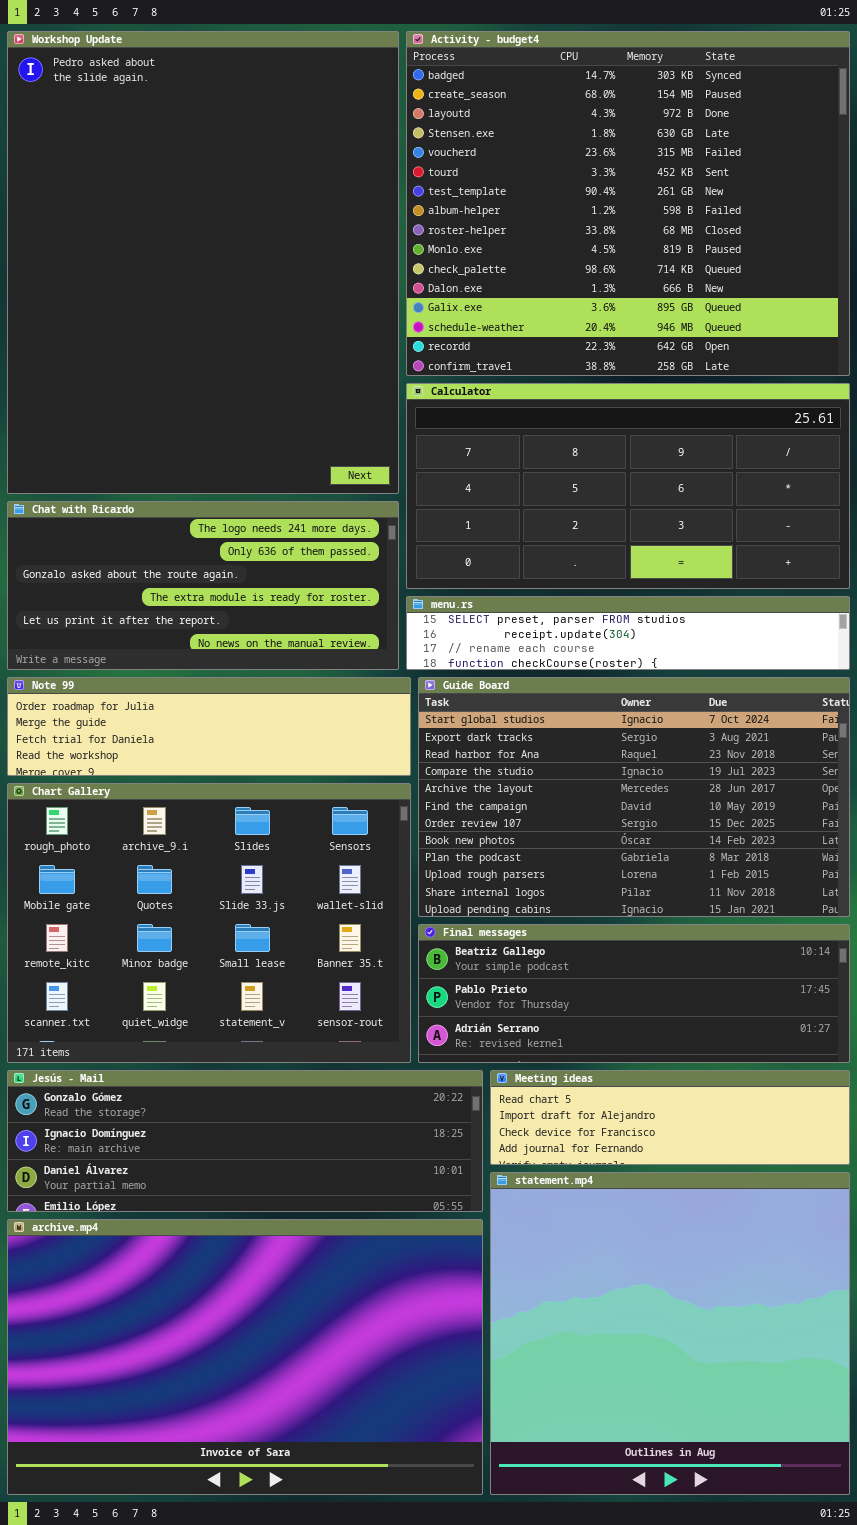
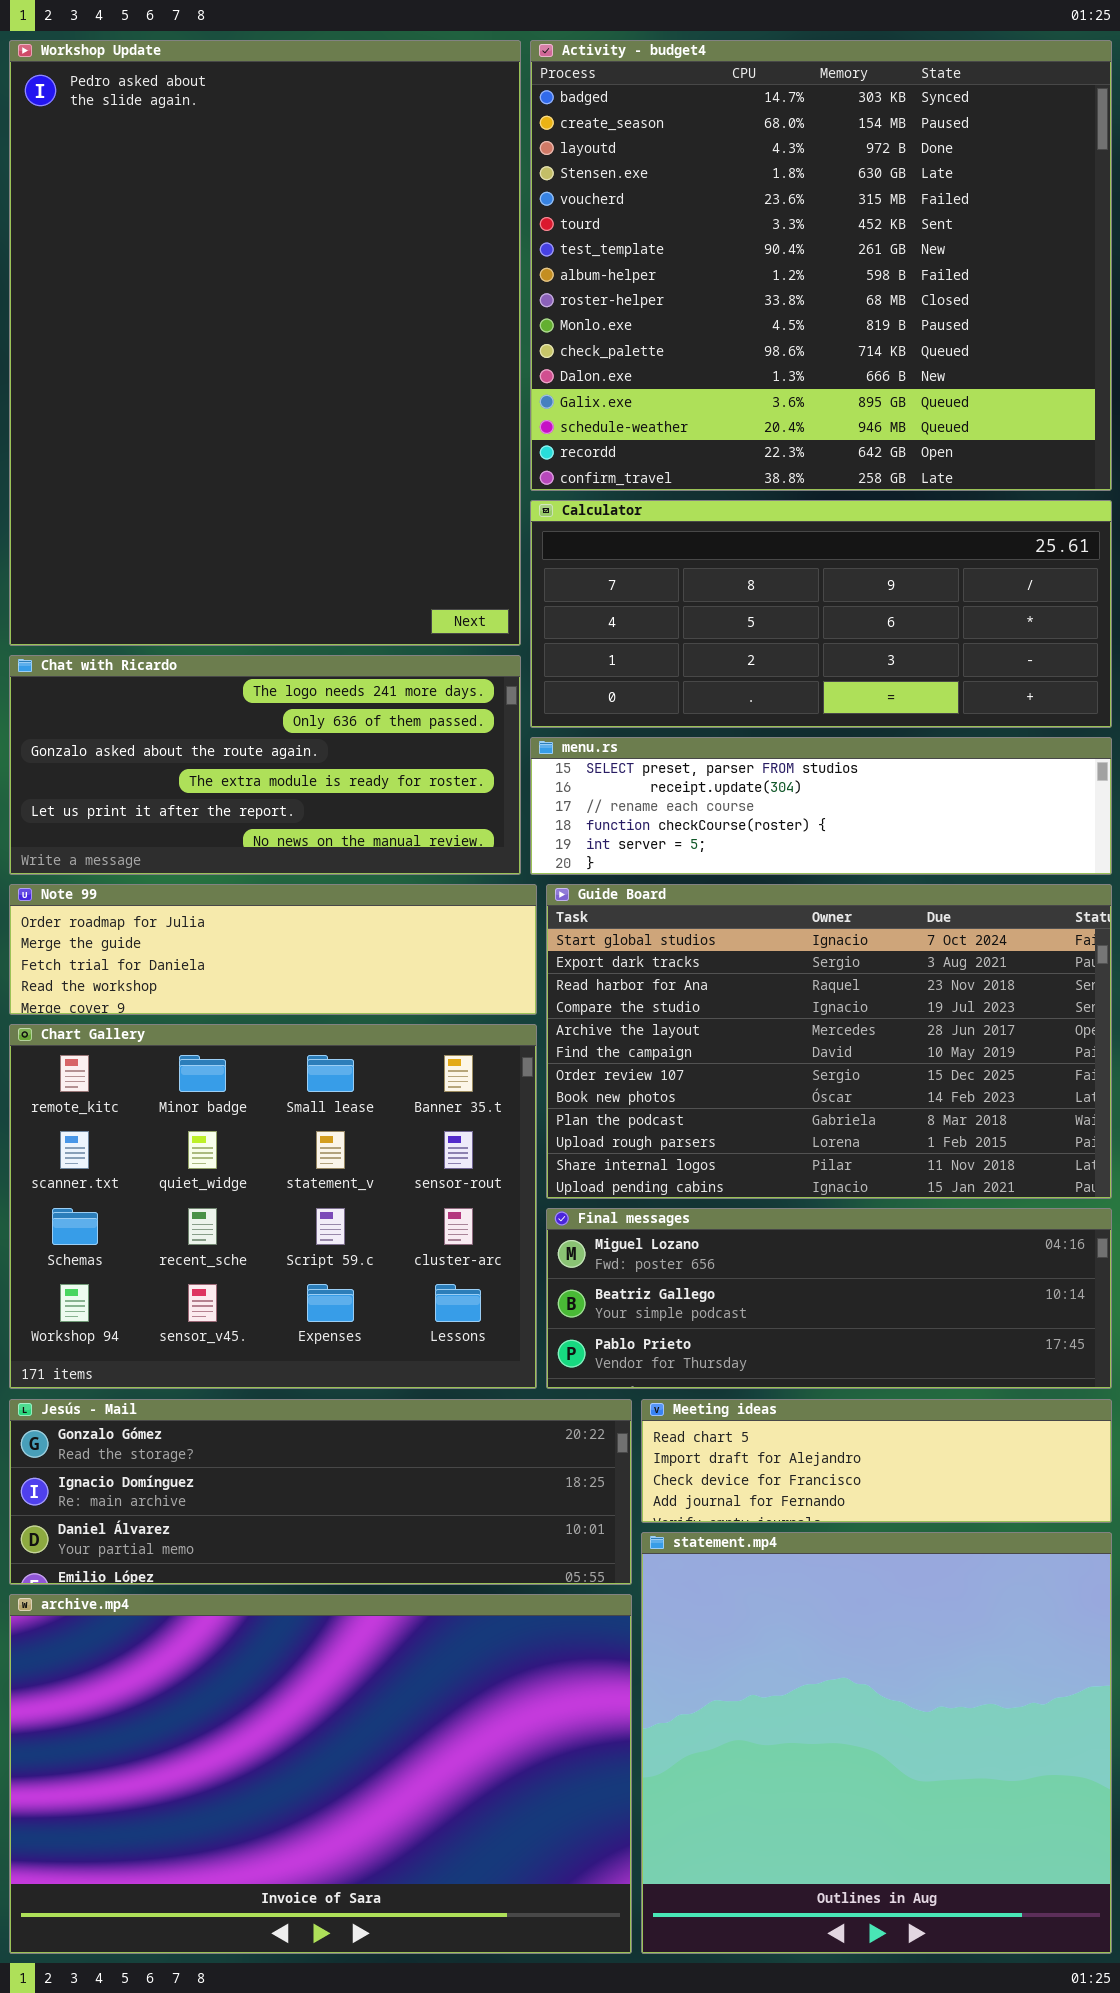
Calculator: [406,383,850,589] -> [530,500,1112,728], resized
menu.rs: [406,596,850,670] -> [530,737,1112,875], resized
Chart Gallery: [7,783,411,1063] -> [9,1024,537,1389], scrolled down 2 rows
Final messages: [418,924,850,1063] -> [546,1208,1112,1389], scrolled up 1 row

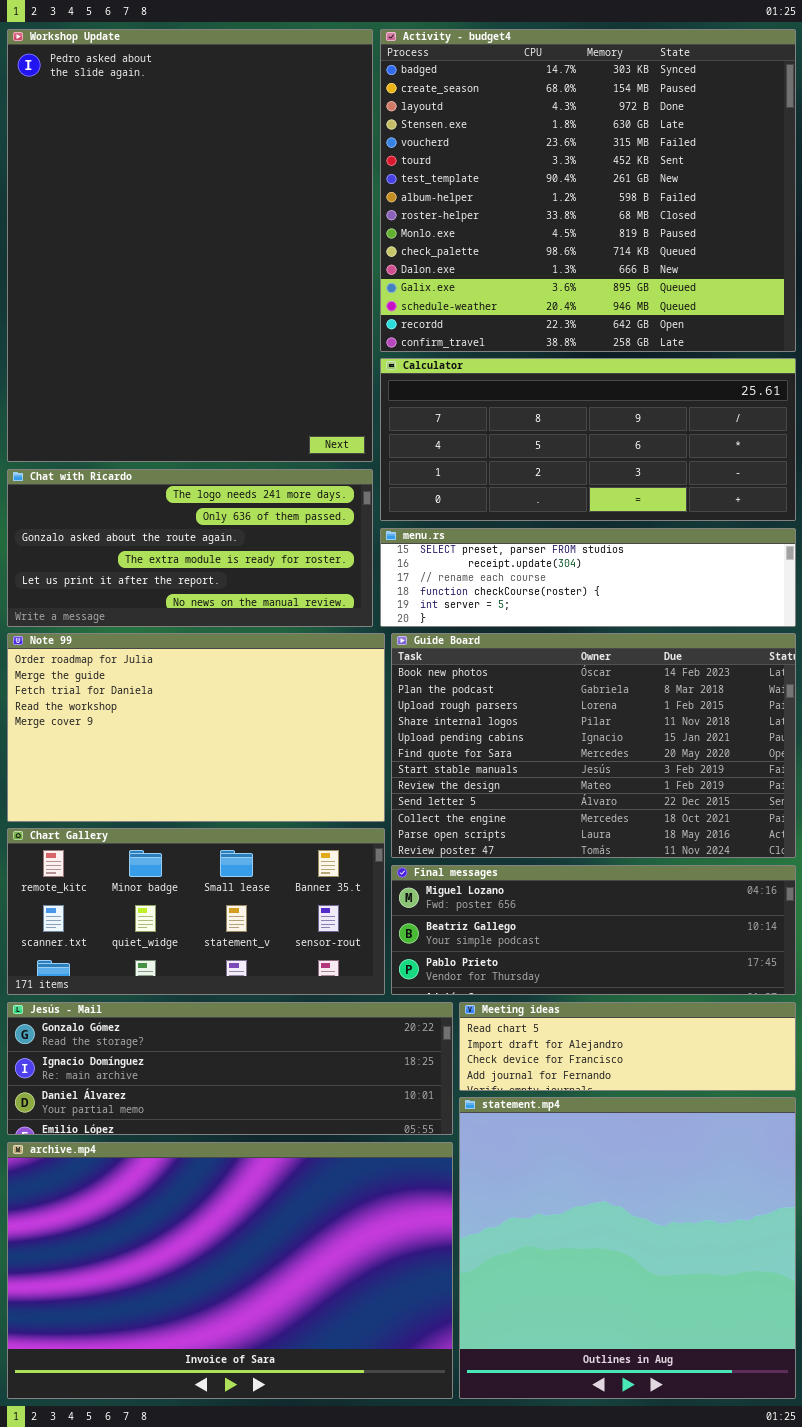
Note 99: [9,884,537,1015] -> [7,633,385,822], resized
Guide Board: [546,884,1112,1199] -> [391,633,796,858], scrolled down 7 rows
Chart Gallery: [9,1024,537,1389] -> [7,828,385,995], resized

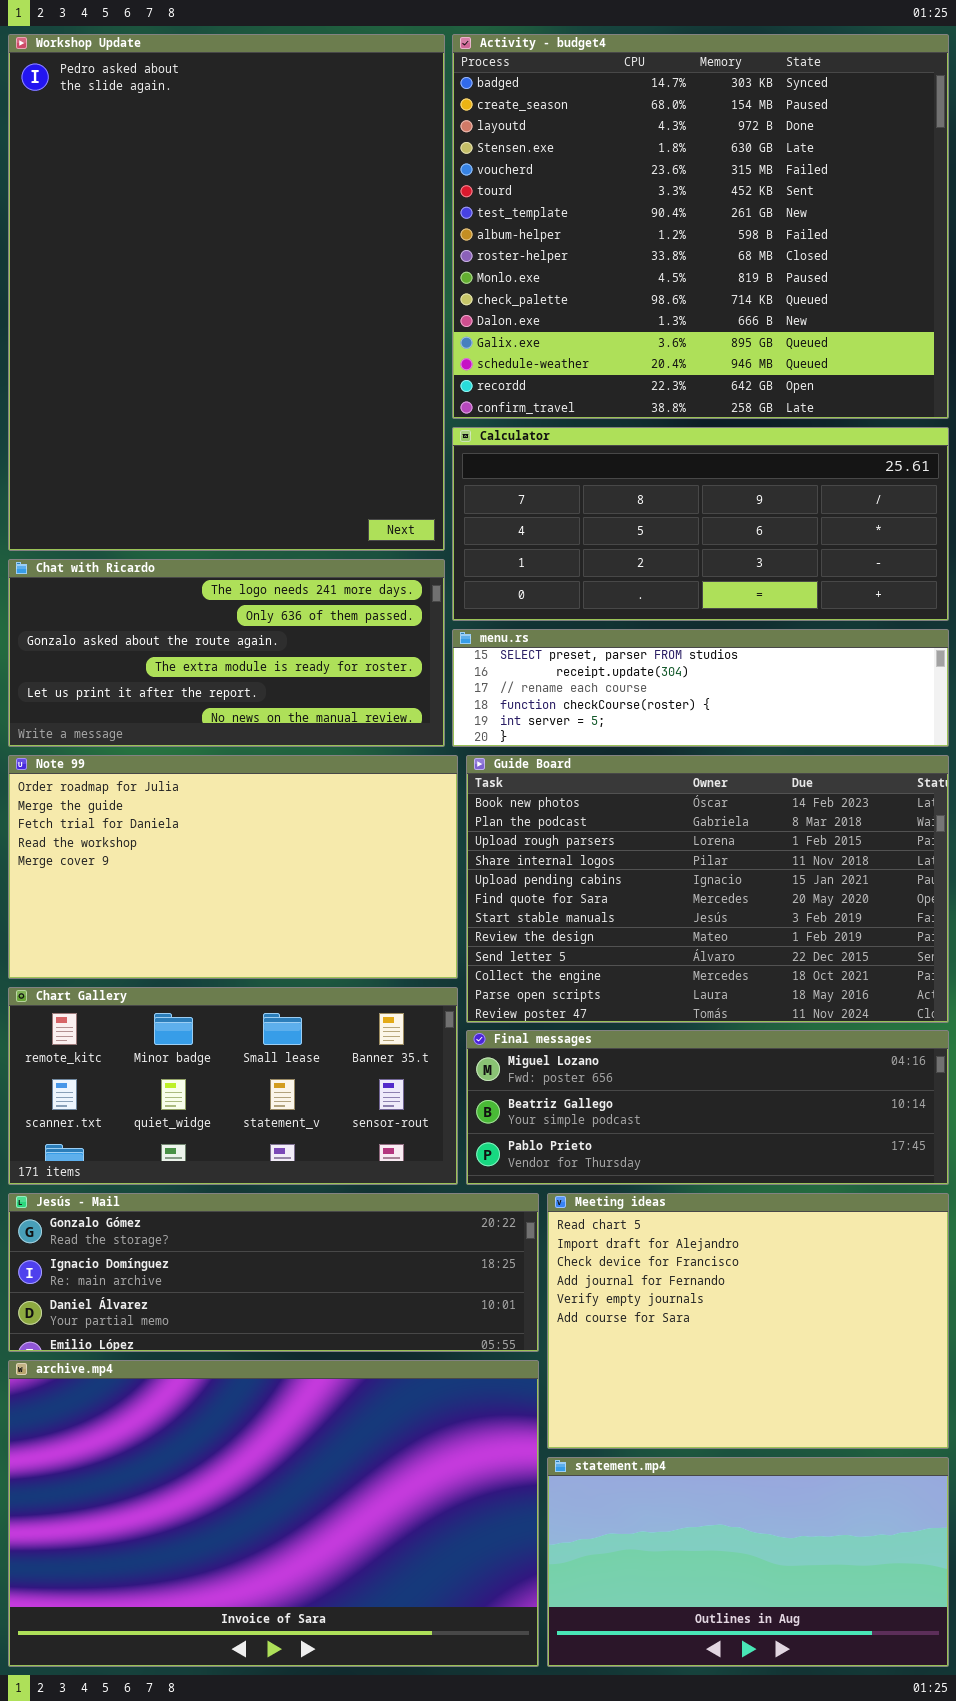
Meeting ideas: [459,1002,796,1091] -> [547,1193,949,1449], resized
statement.mp4: [459,1097,796,1399] -> [547,1457,949,1667], resized

